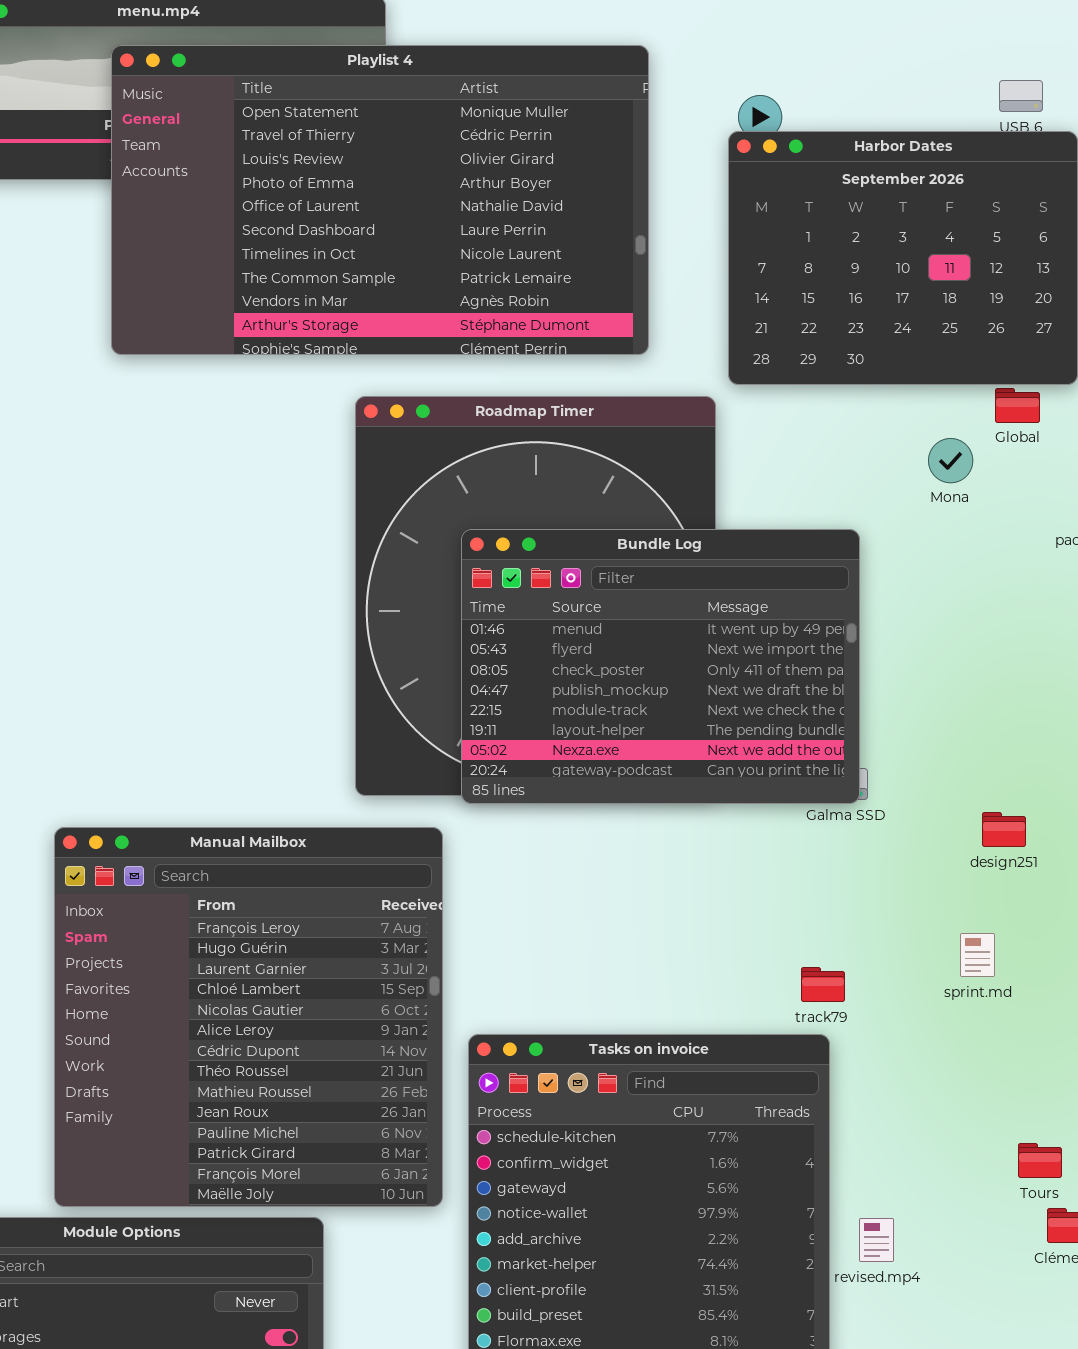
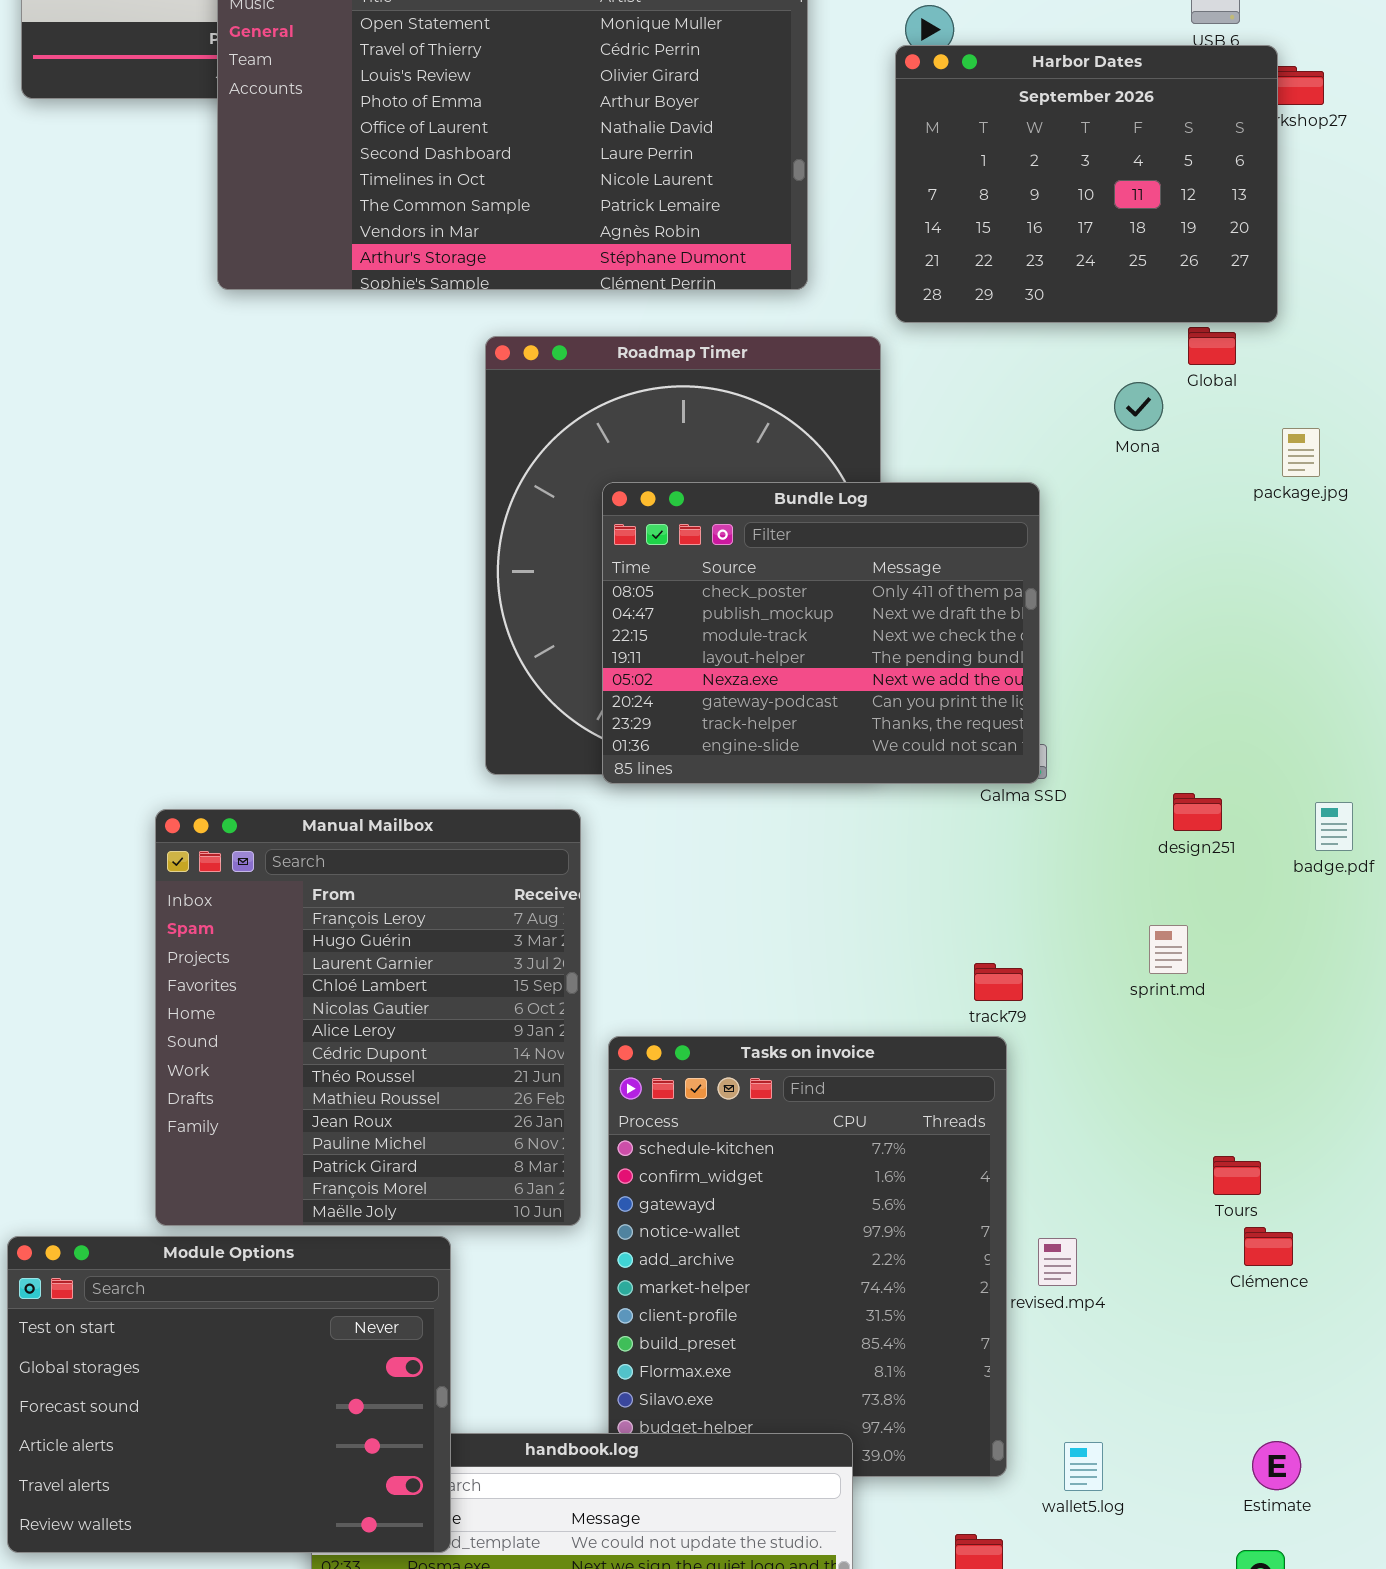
Bundle Log: [461,529,860,804] -> [602,482,1040,784], scrolled down 2 rows

